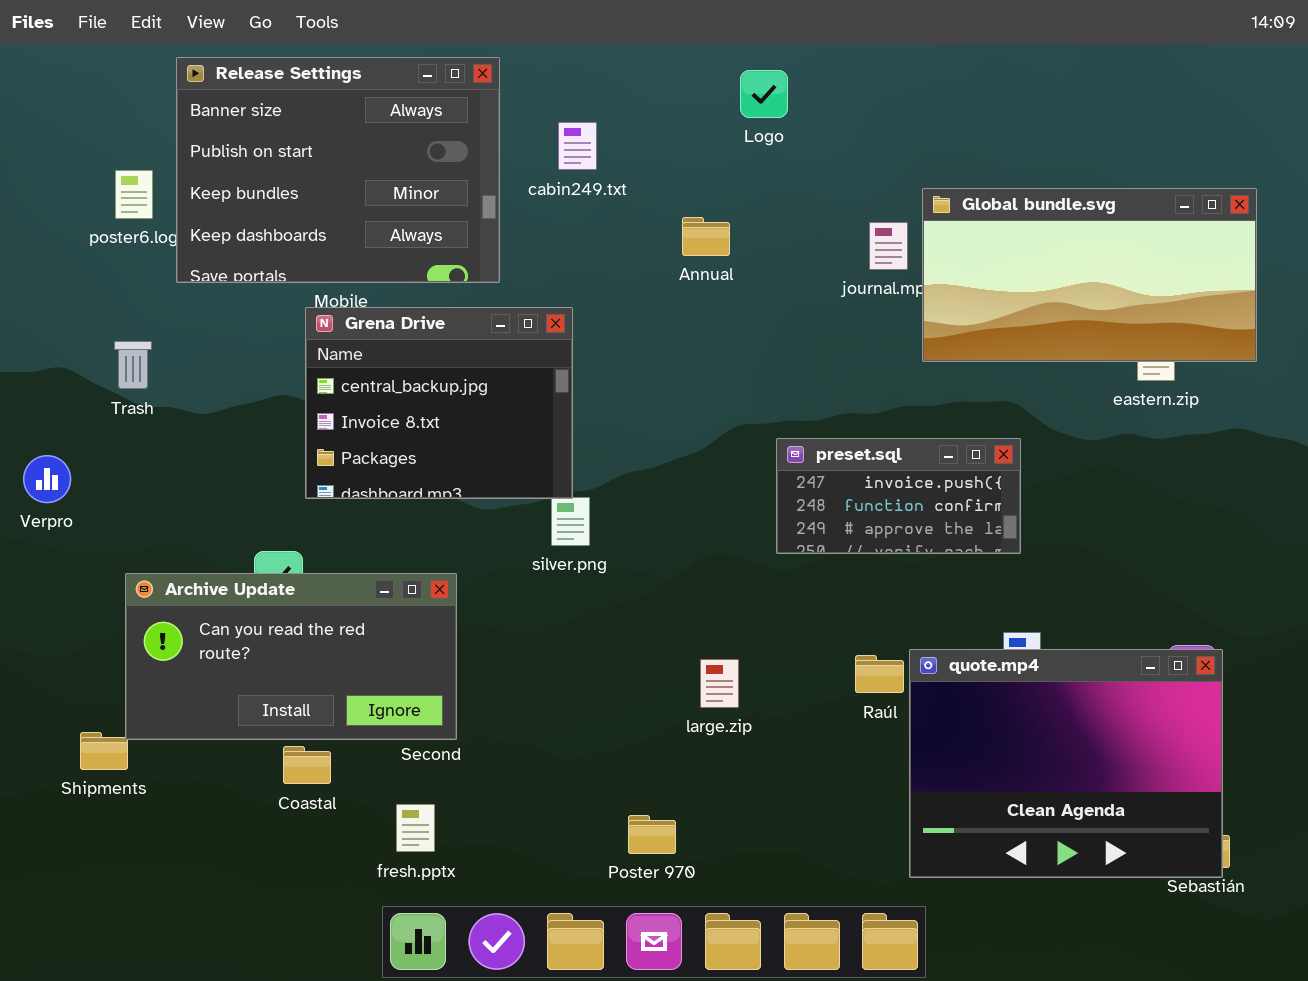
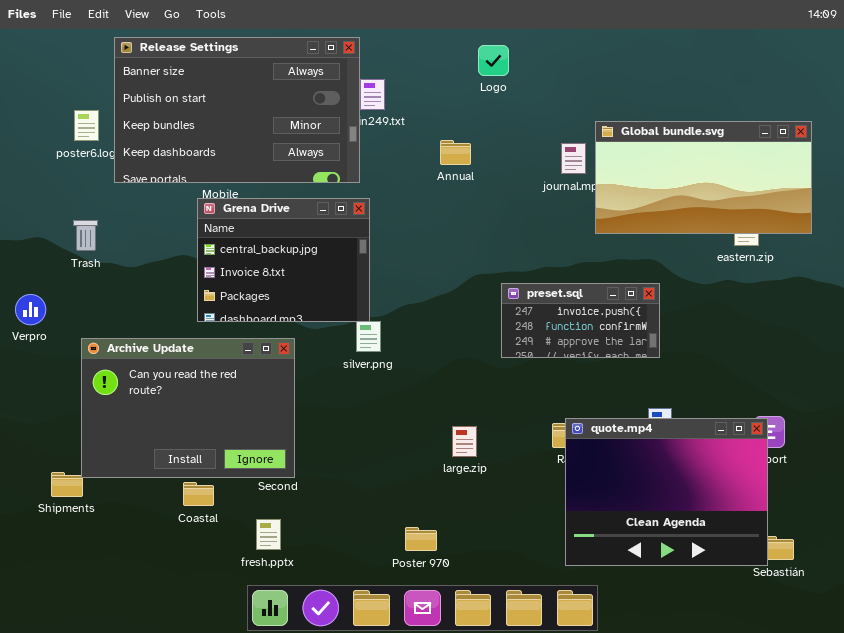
Release Settings: [176,57,500,283] -> [114,37,360,183], resized
Archive Update: [125,573,457,740] -> [81,338,295,478], resized
quote.mp4: [909,649,1223,878] -> [565,418,768,566], moved

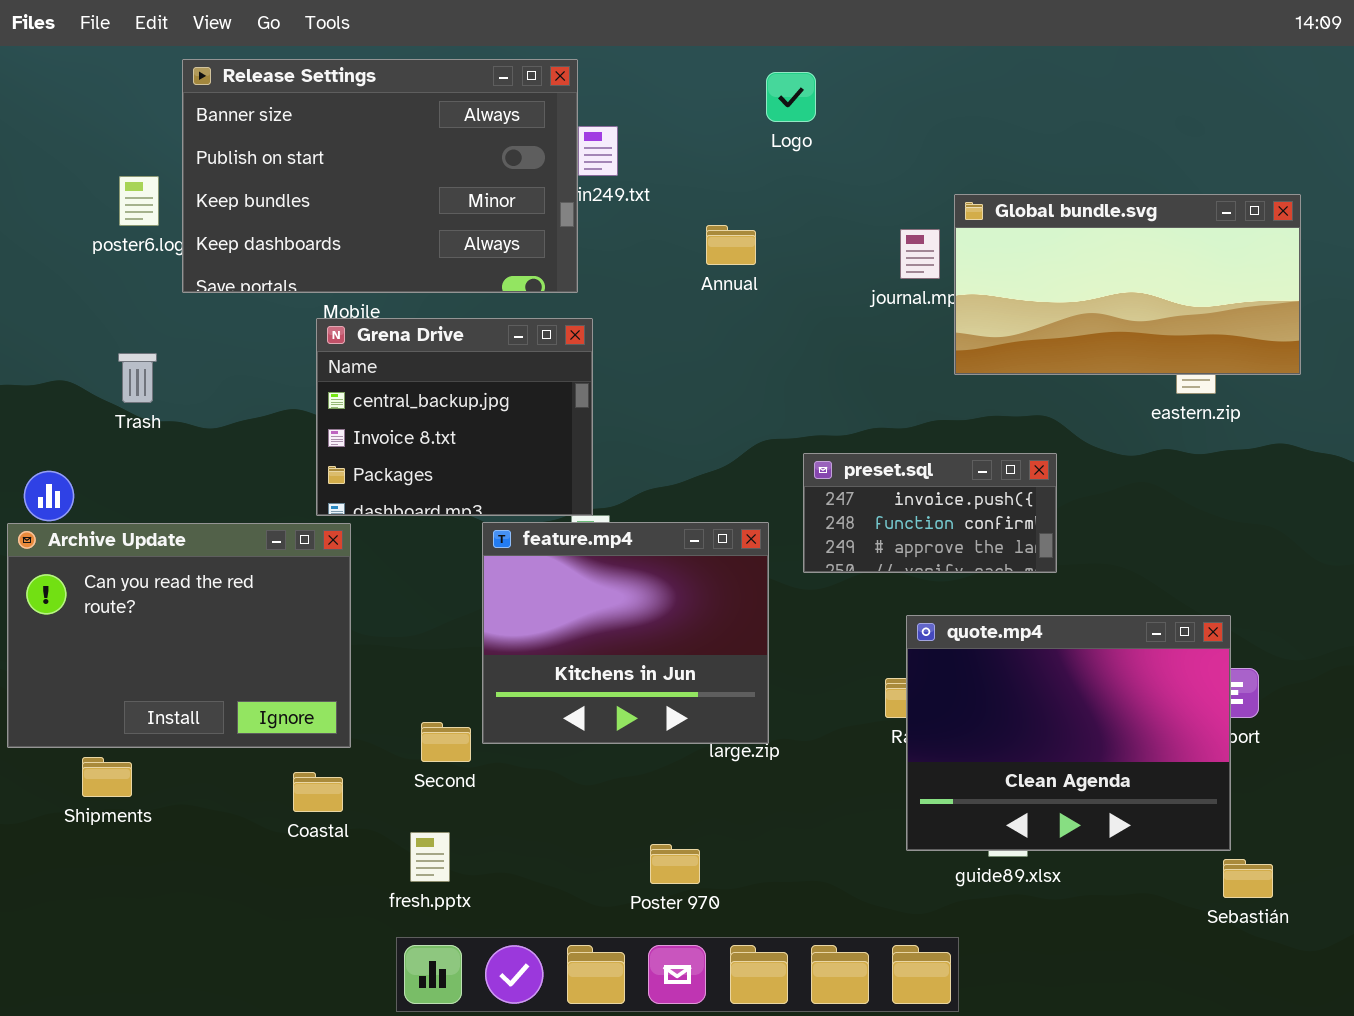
feature.mp4: none -> [482,522,769,744], opened
Archive Update: [81,338,295,478] -> [7,523,351,748], moved
quote.mp4: [565,418,768,566] -> [906,615,1231,851], moved

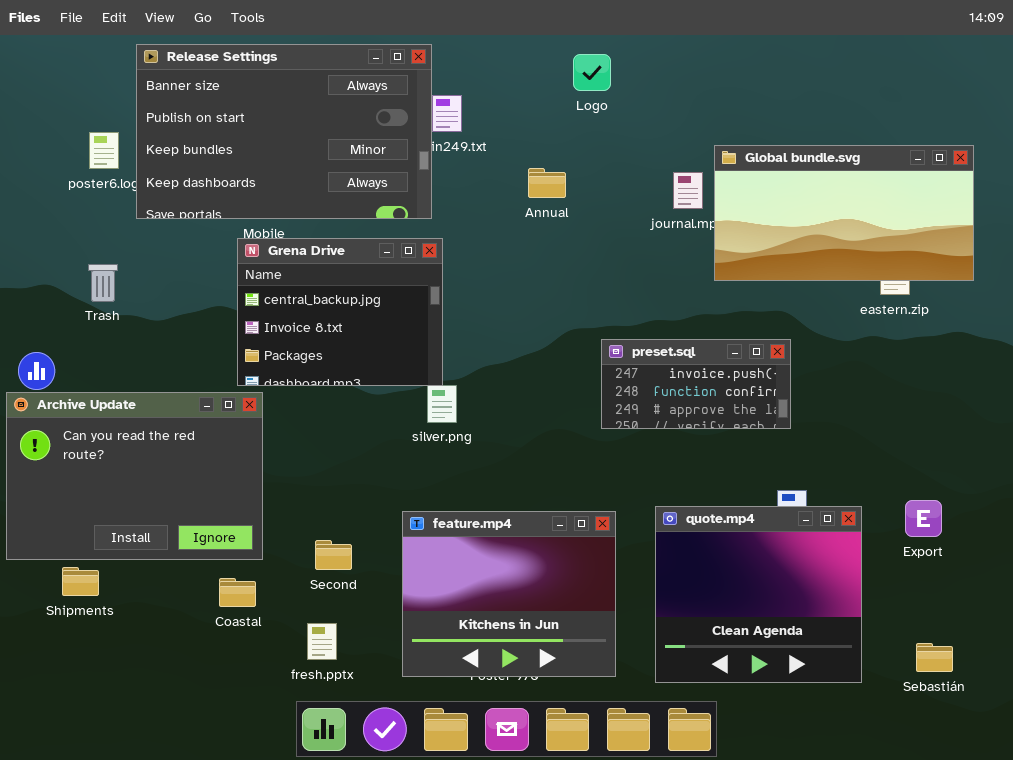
feature.mp4: [482,522,769,744] -> [402,511,616,677], moved
quote.mp4: [906,615,1231,851] -> [655,506,862,683], moved, resized

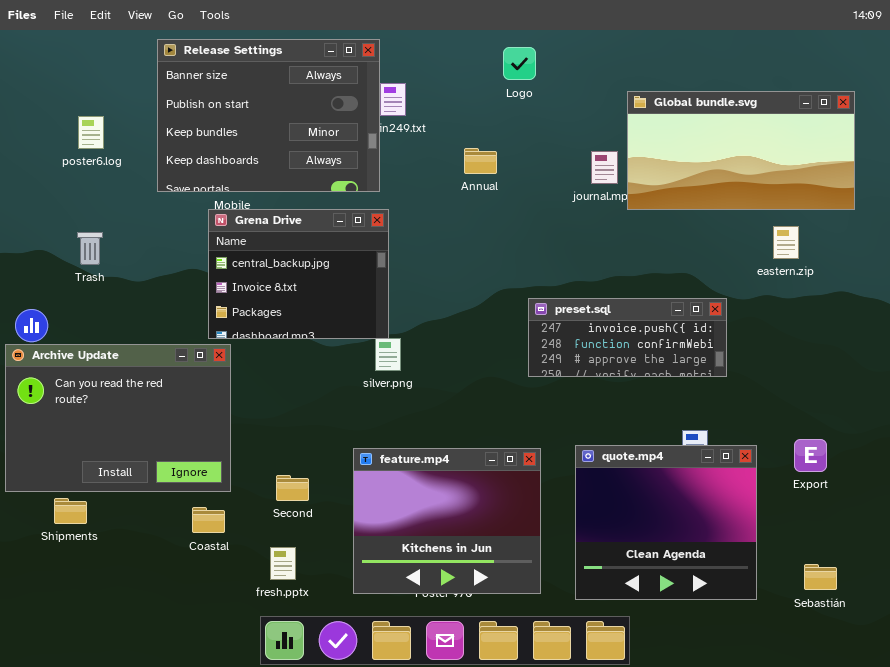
Release Settings: [136,44,432,219] -> [157,39,380,192], resized
Global bundle.svg: [714,145,974,281] -> [627,91,855,210], moved
preset.sql: [601,339,791,429] -> [528,298,727,377], resized

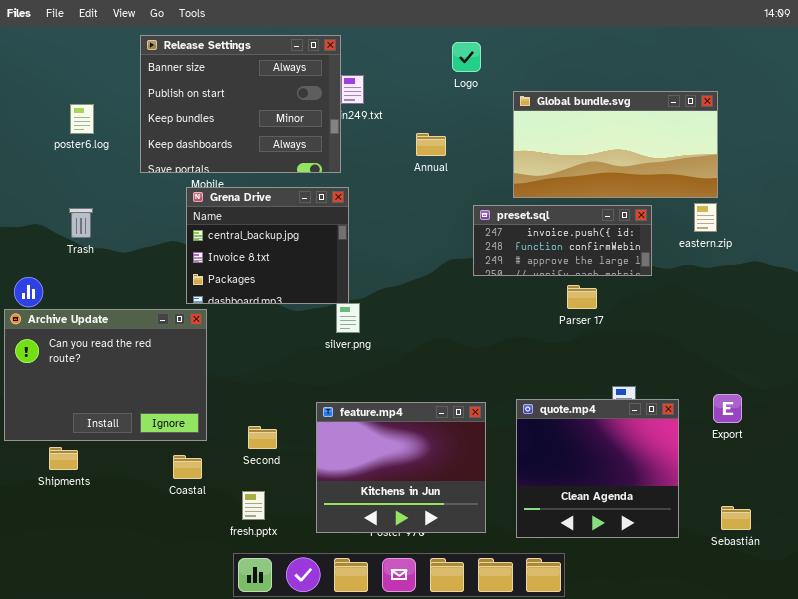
Global bundle.svg: [627,91,855,210] -> [513,91,718,198], moved
preset.sql: [528,298,727,377] -> [473,205,652,276], moved

